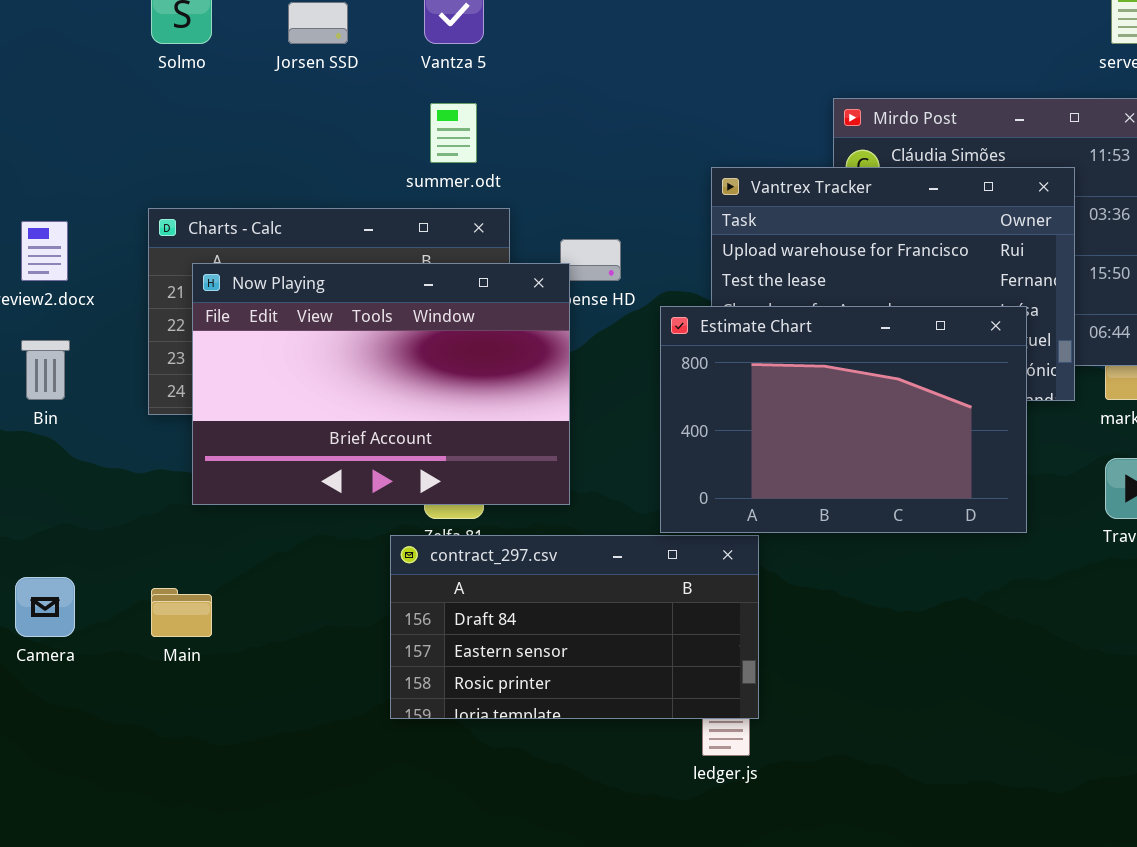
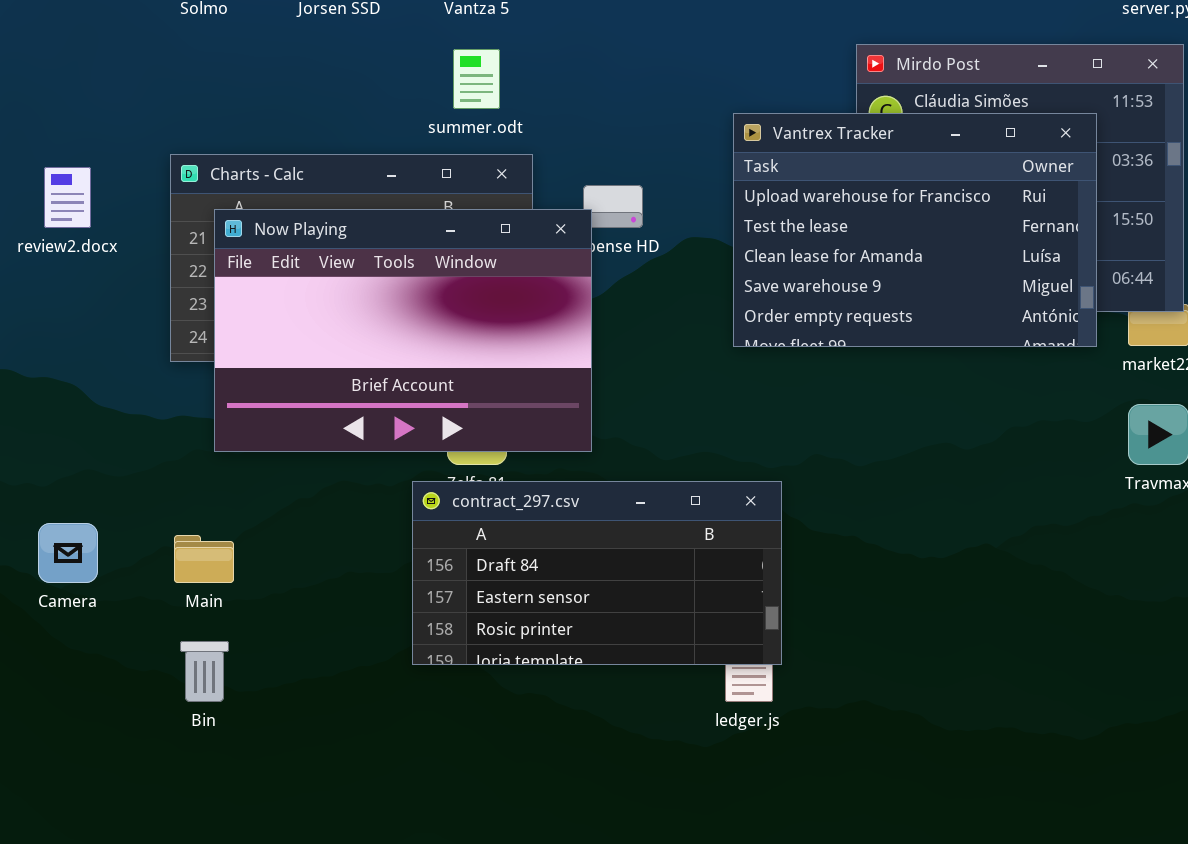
Estimate Chart: [660,306,1027,533] -> none, closed
Bin: [21,340,70,400] -> [180,641,229,702], moved

